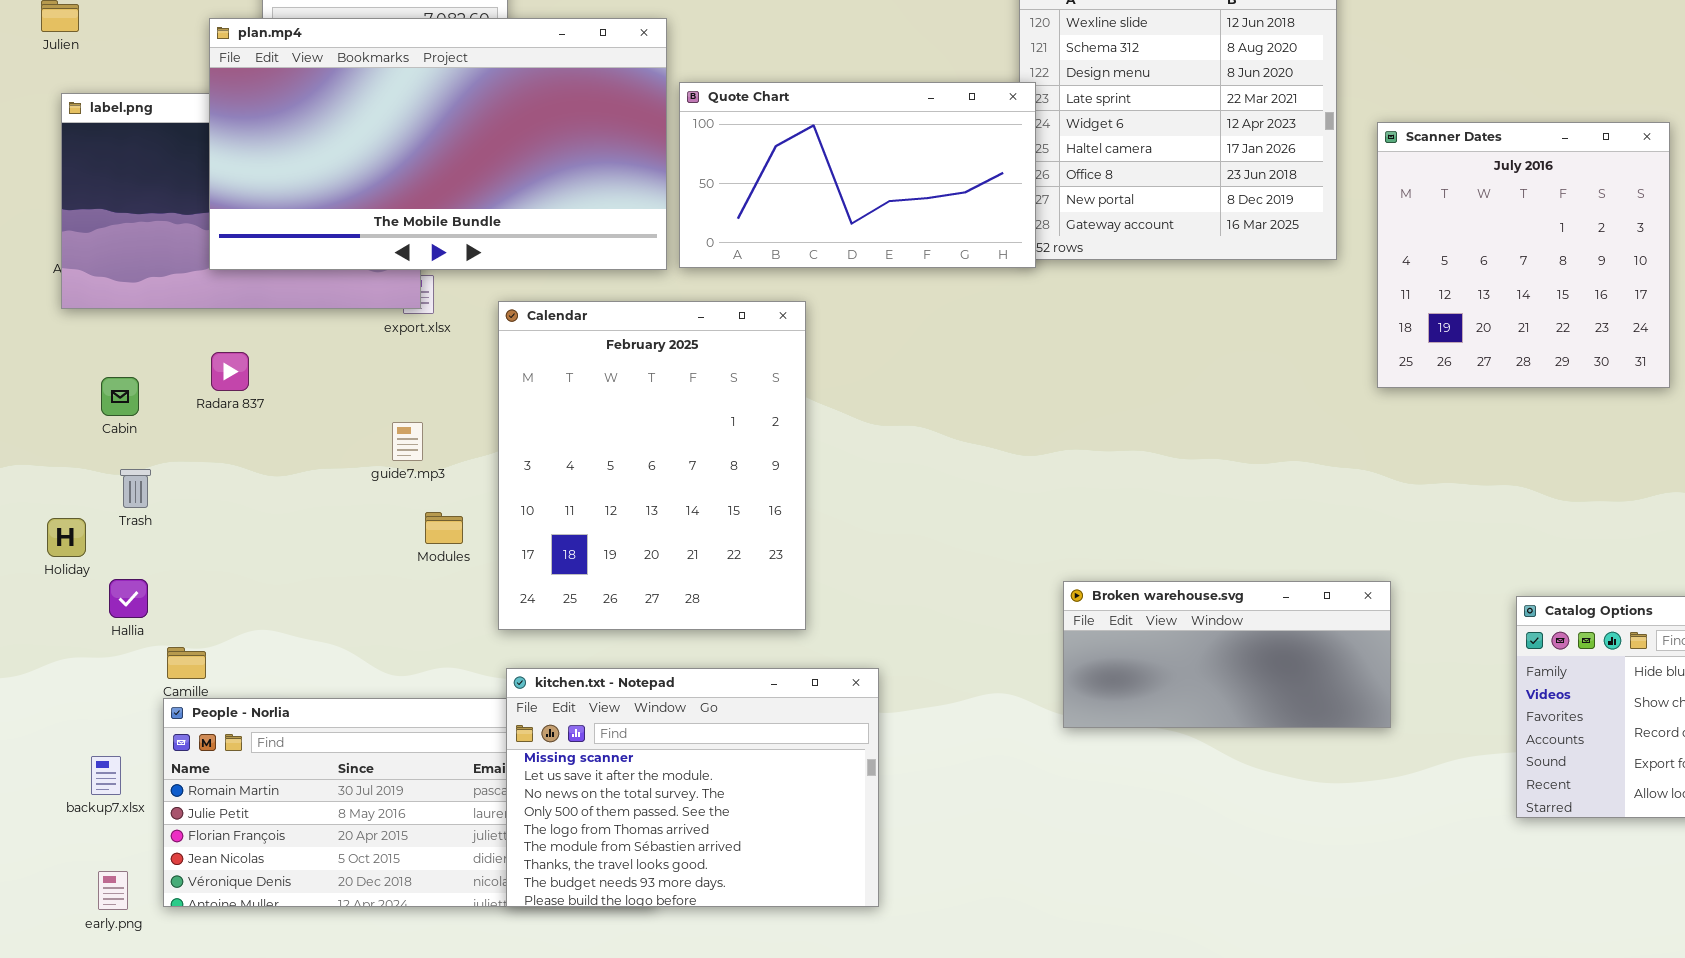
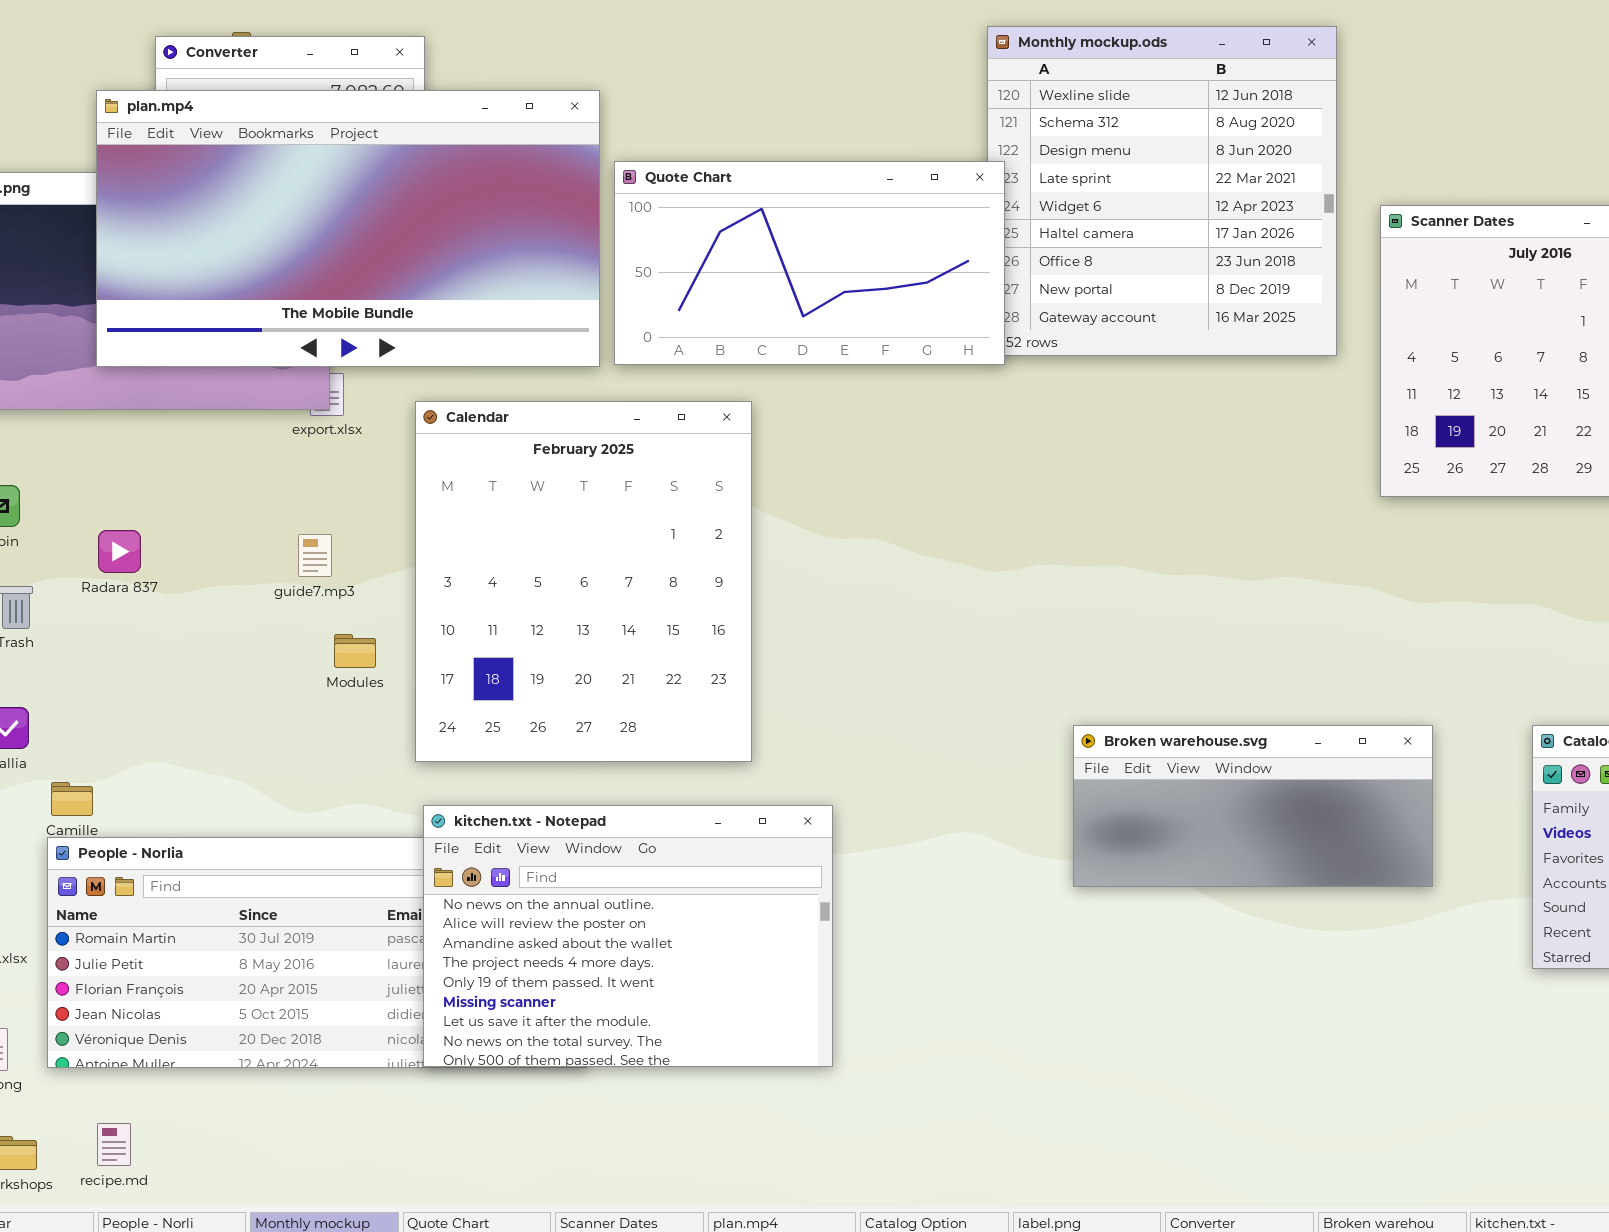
Radara 837: [211,352,249,391] -> [98,530,141,573], moved
Broken warehouse.svg: [1063,581,1391,728] -> [1073,725,1433,887], moved
kitchen.txt - Notepad: [506,668,879,907] -> [423,805,833,1067], scrolled up 5 rows

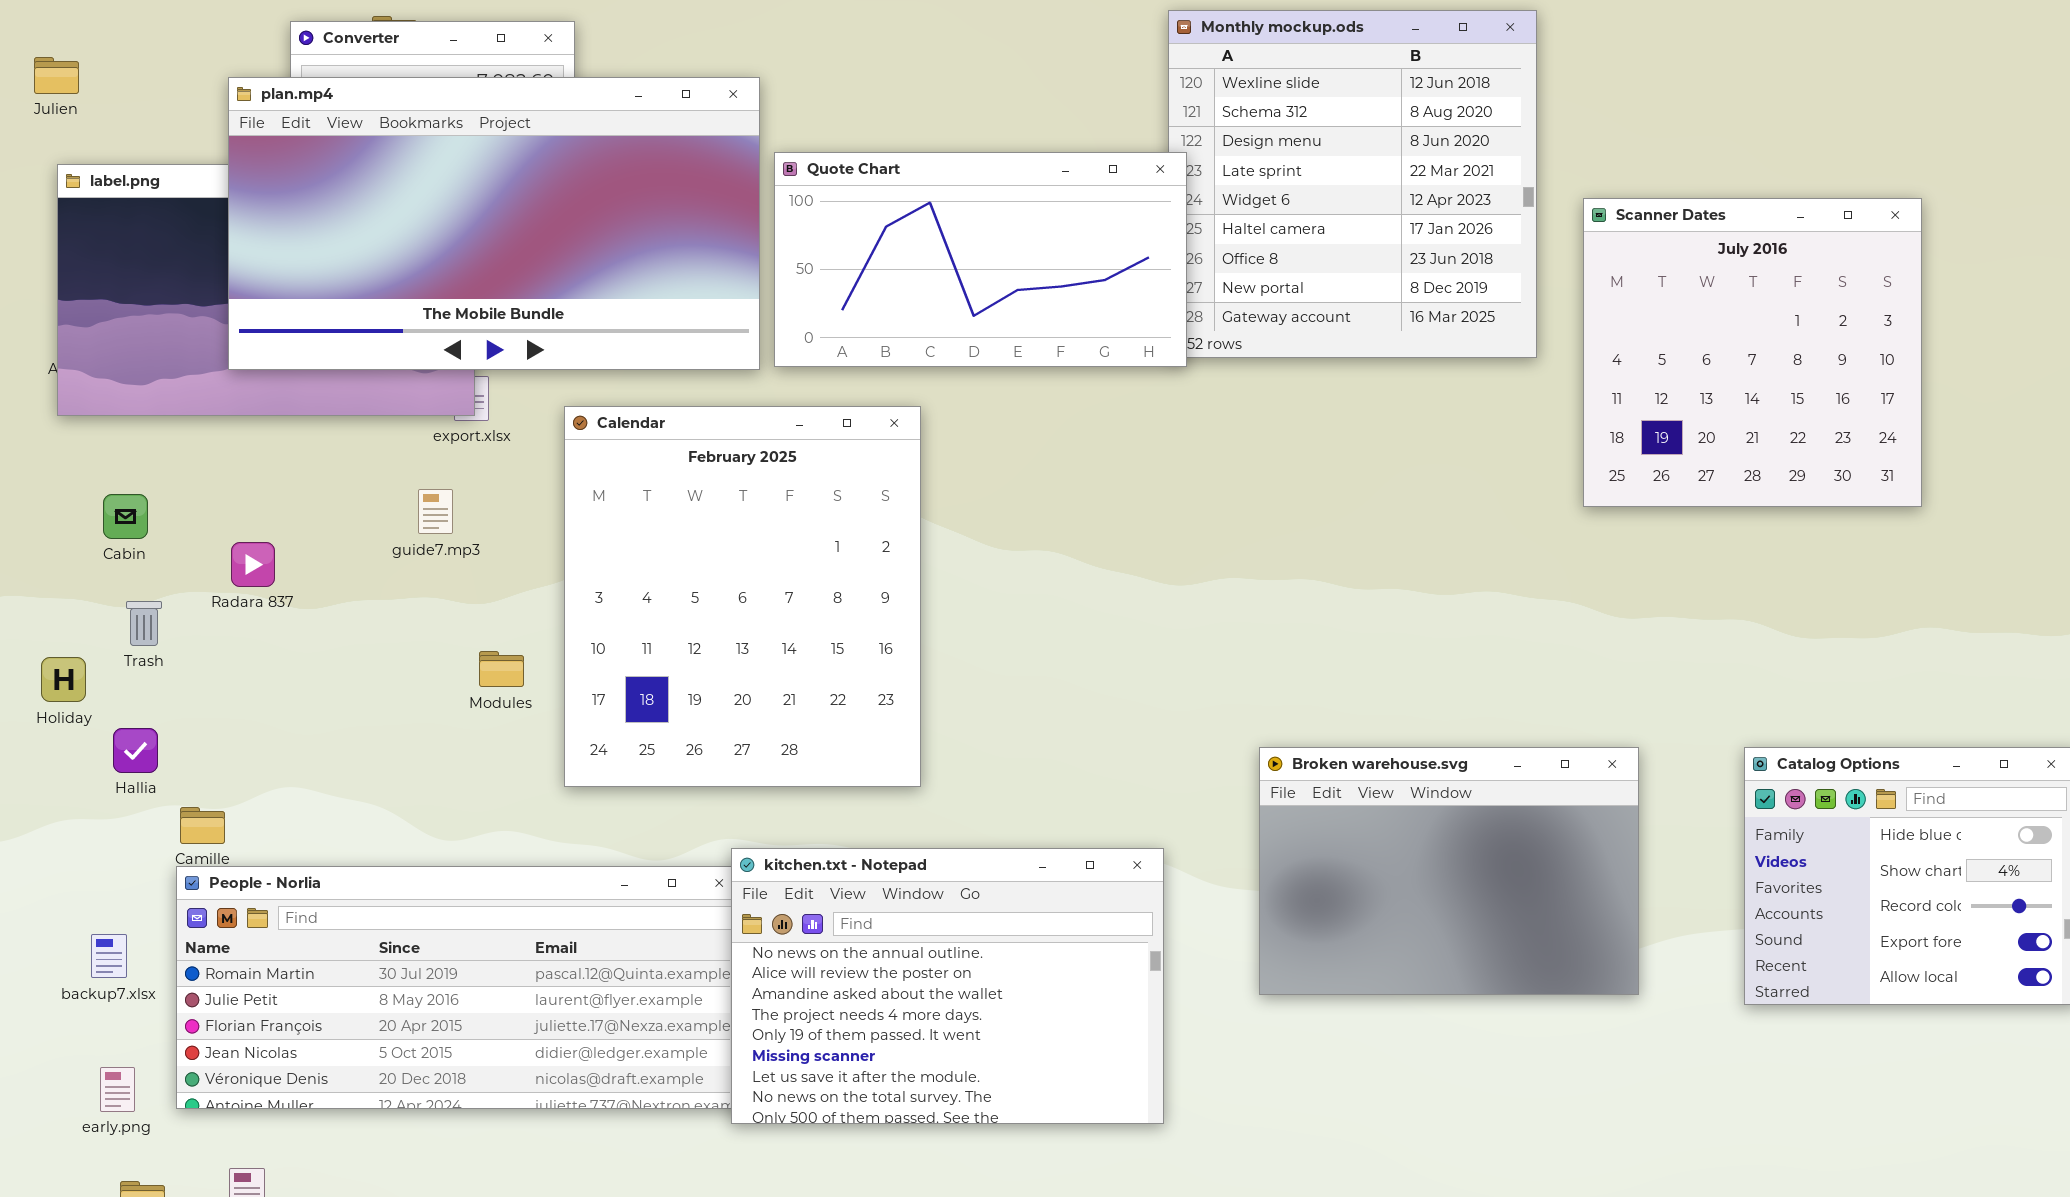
guide7.mp3: [298,534,332,577] -> [418,489,453,534], moved
Broken warehouse.svg: [1073,725,1433,887] -> [1259,747,1639,995], resized
kitchen.txt - Notepad: [423,805,833,1067] -> [731,848,1164,1124], moved

